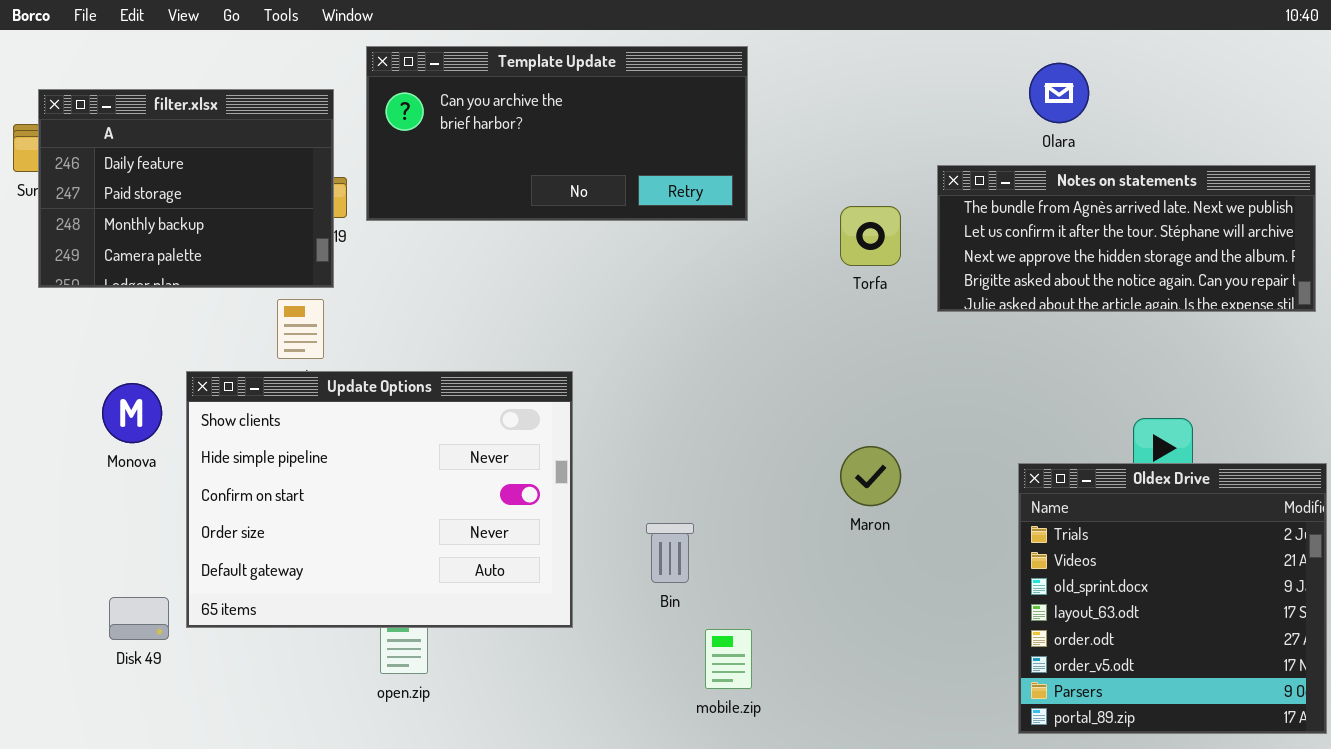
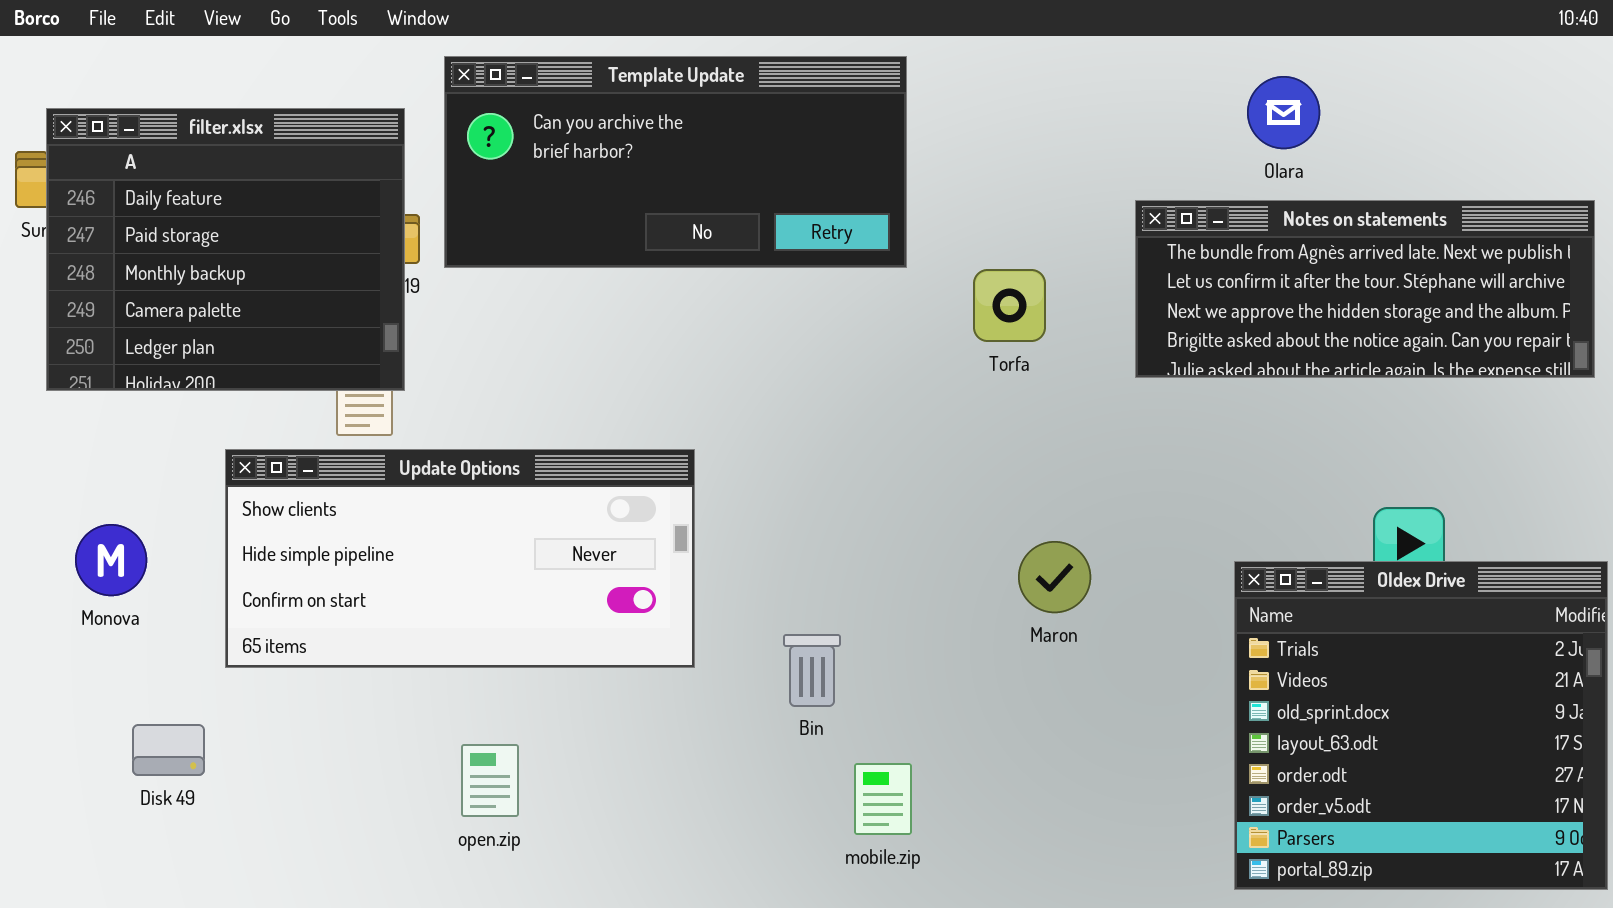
filter.xlsx: [38,89,334,288] -> [46,108,405,391], resized
Torfa: [840,206,901,266] -> [973,269,1046,342], moved
Update Options: [186,371,573,628] -> [225,449,695,668], resized
Monova: [102,383,162,443] -> [75,524,147,596], moved

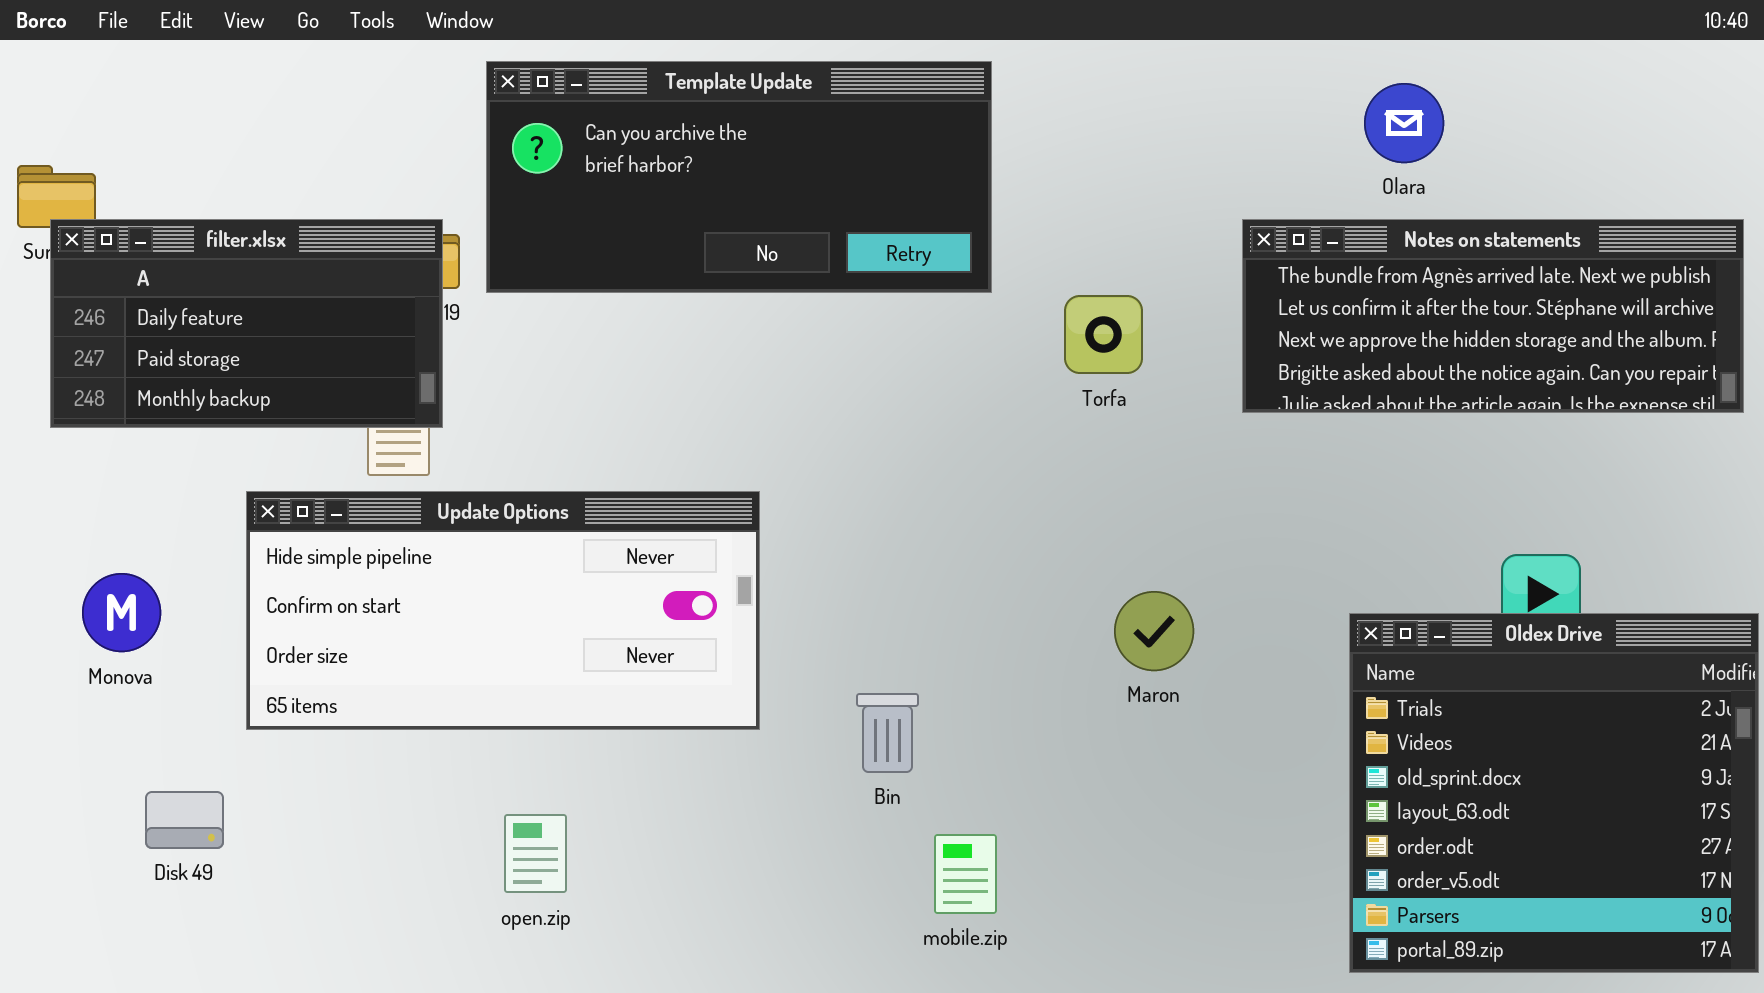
filter.xlsx: [46,108,405,391] -> [50,219,443,428], resized
Update Options: [225,449,695,668] -> [246,491,760,730], scrolled down 1 row

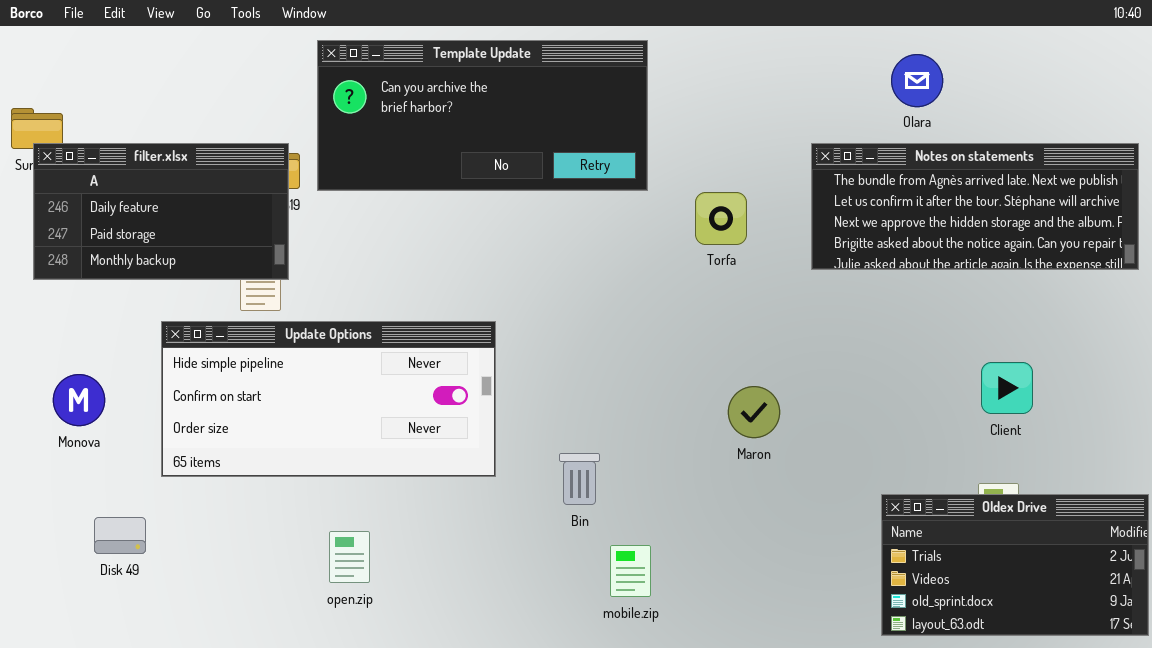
Oldex Drive: [1349,613,1759,973] -> [881,494,1149,636], resized

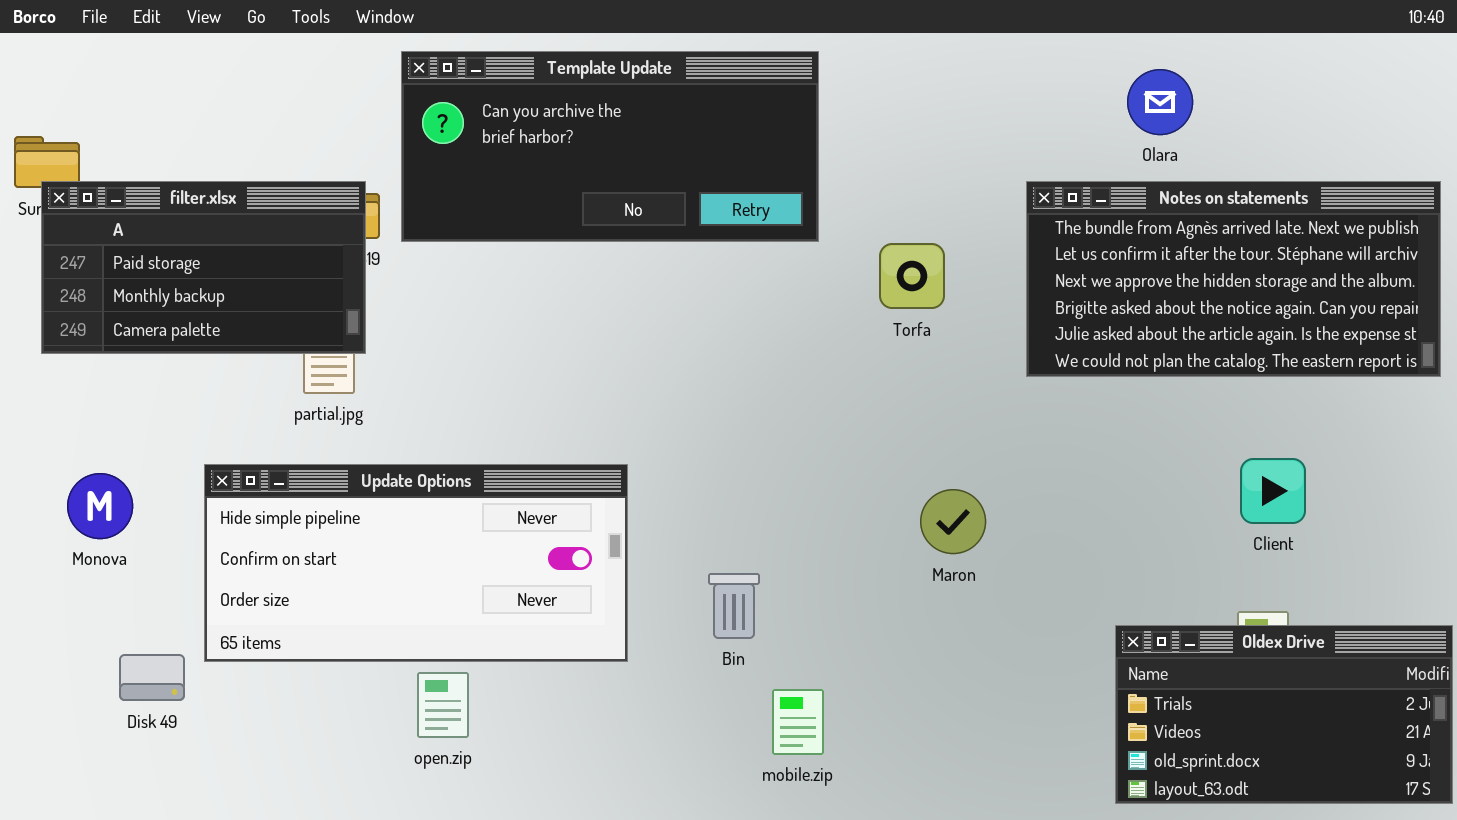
filter.xlsx: [33,143,289,280] -> [41,181,366,354], scrolled down 1 row
Notes on statements: [811,143,1139,270] -> [1026,181,1441,377], resized
Update Options: [161,321,496,477] -> [204,464,628,662], moved

